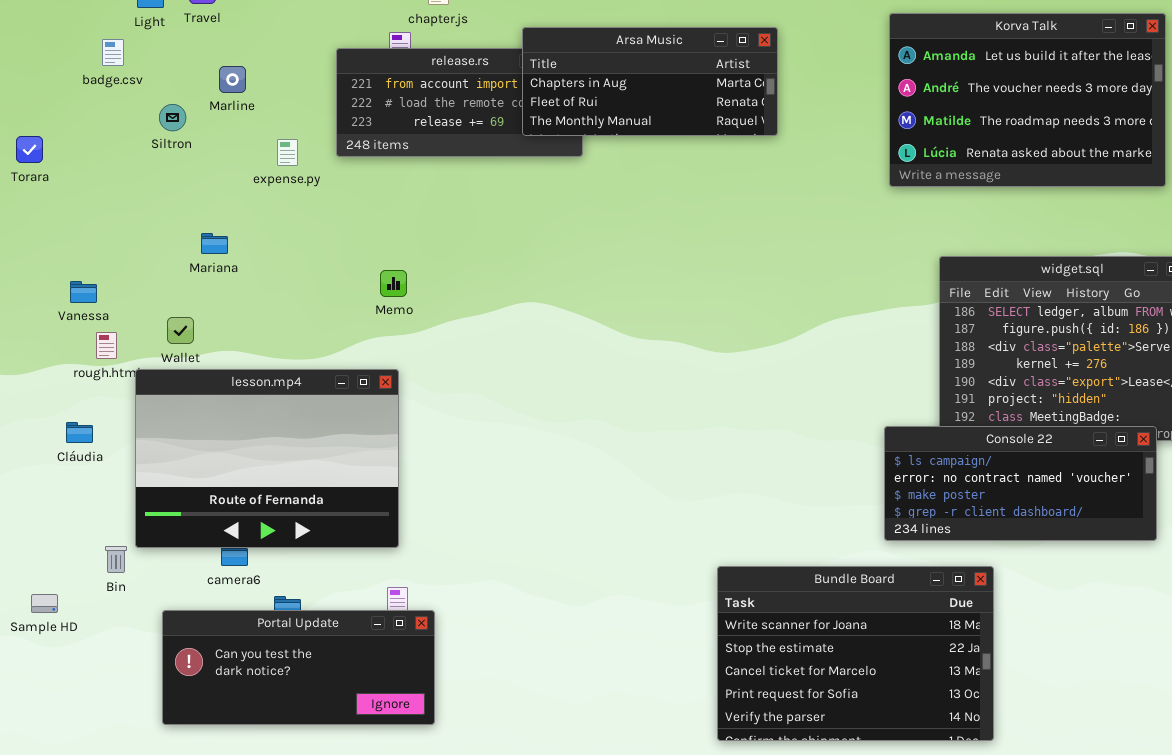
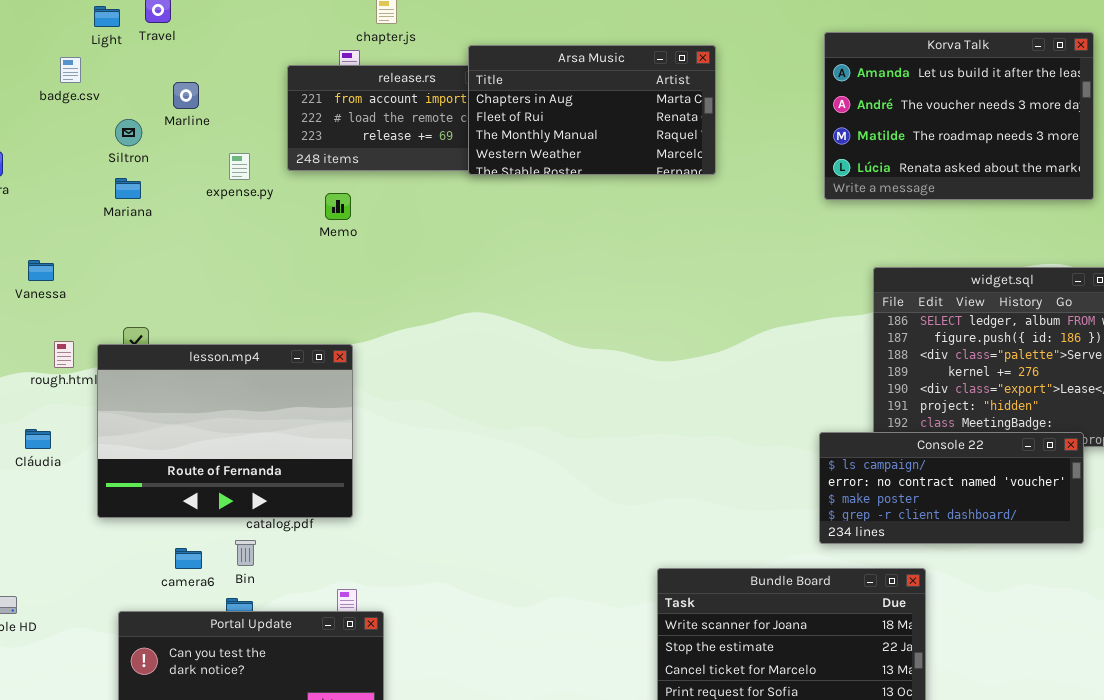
Arsa Music: [522,27,778,136] -> [468,45,716,175], resized
Mariana: [201,233,228,254] -> [115,178,141,199], moved
Memo: [380,270,407,297] -> [325,193,351,220], moved
Vanessa: [70,281,97,303] -> [28,260,54,281], moved
lesson.mp4: [135,369,399,548] -> [97,344,353,518], moved
Bin: [105,546,127,573] -> [235,540,256,566], moved

